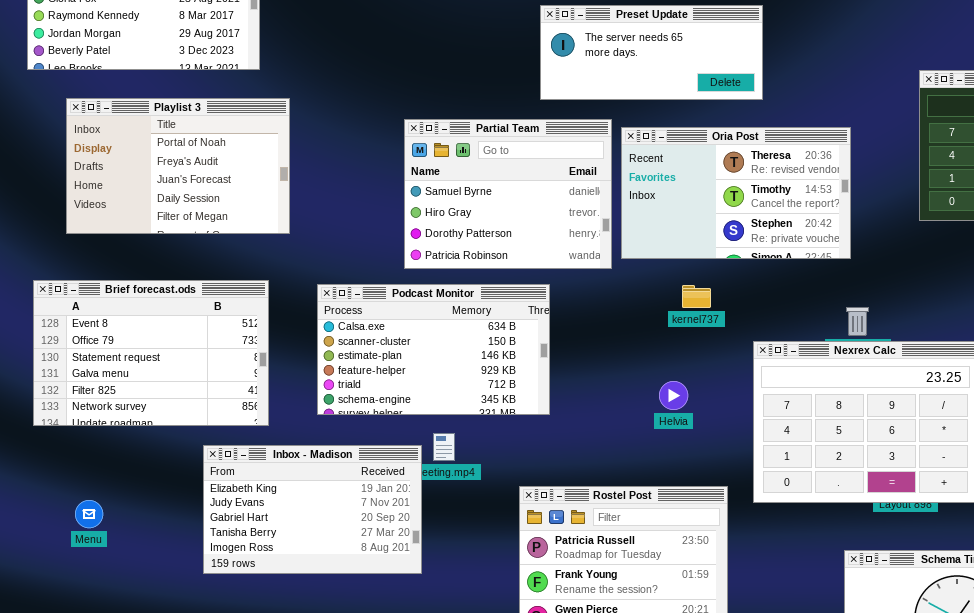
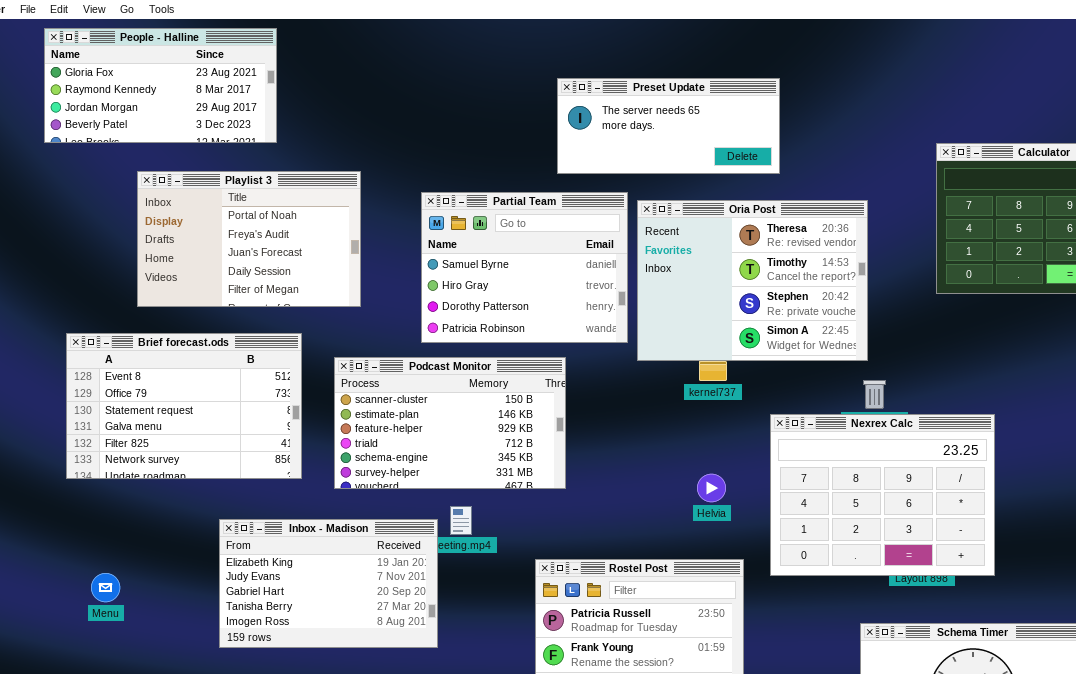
Playlist 3: [66,98,290,234] -> [137,171,361,307], moved
Oria Post: [621,127,851,259] -> [637,200,868,361], resized
Brief forecast.ods: [33,280,269,426] -> [66,333,302,479], moved
Podcast Monitor: [317,284,550,415] -> [334,357,566,489], scrolled down 1 row
Helvia: [659,381,688,410] -> [697,474,726,502], moved

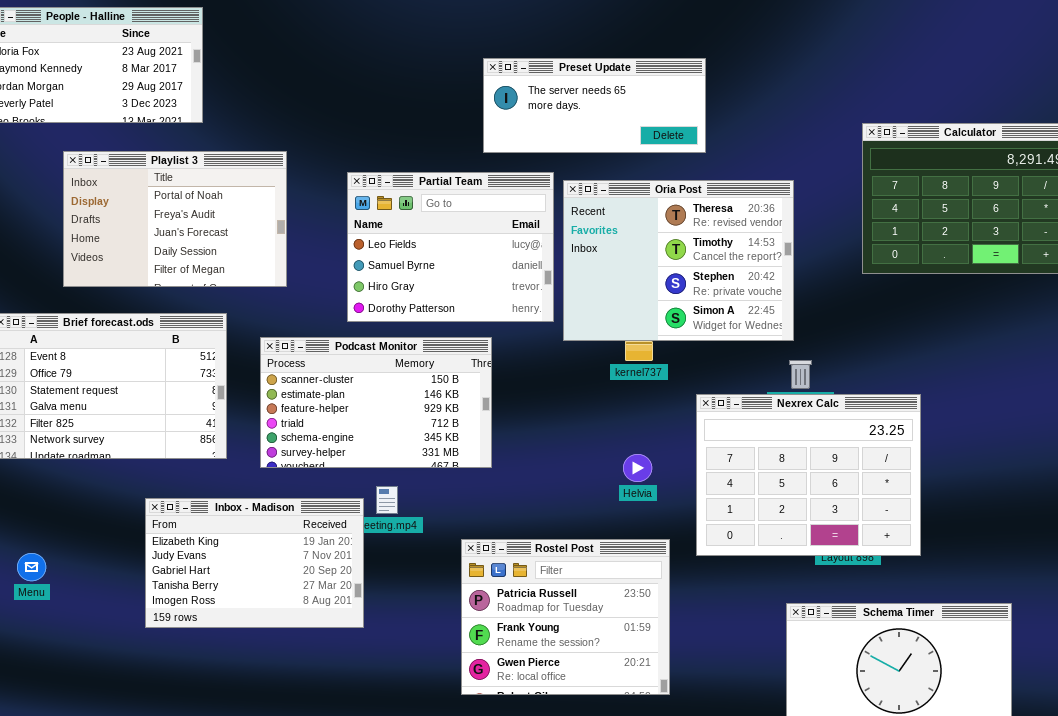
Partial Team: [421,192,628,343] -> [347,172,554,322], scrolled up 1 row

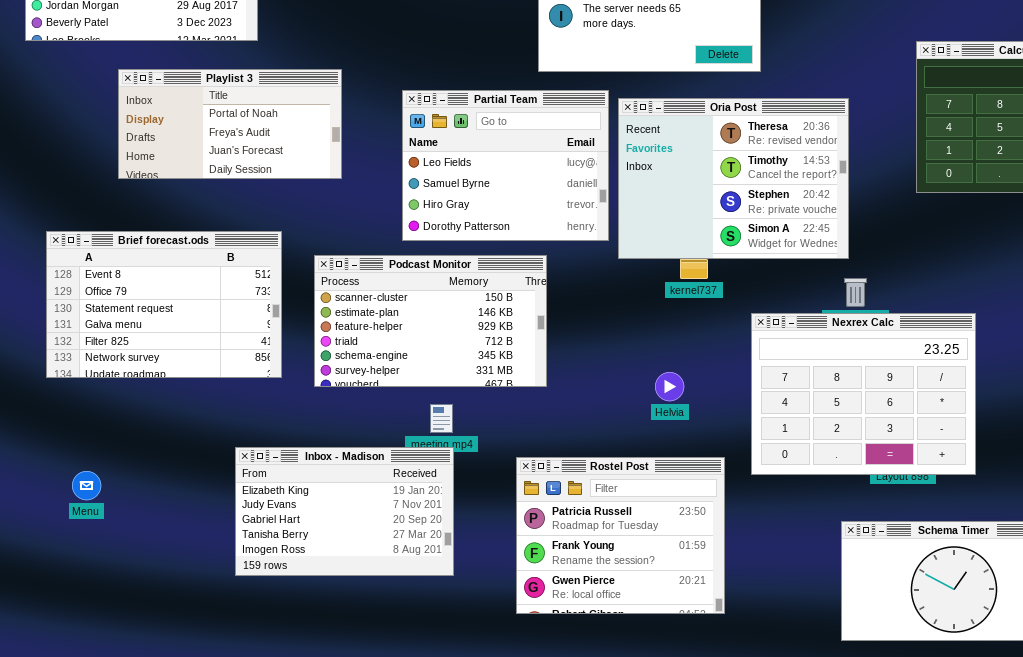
Playlist 3: [63,151,287,287] -> [118,69,342,179], resized
Helvia: [623,454,652,482] -> [655,372,684,401], moved
Inbox - Madison: [145,498,364,628] -> [235,447,454,576], moved

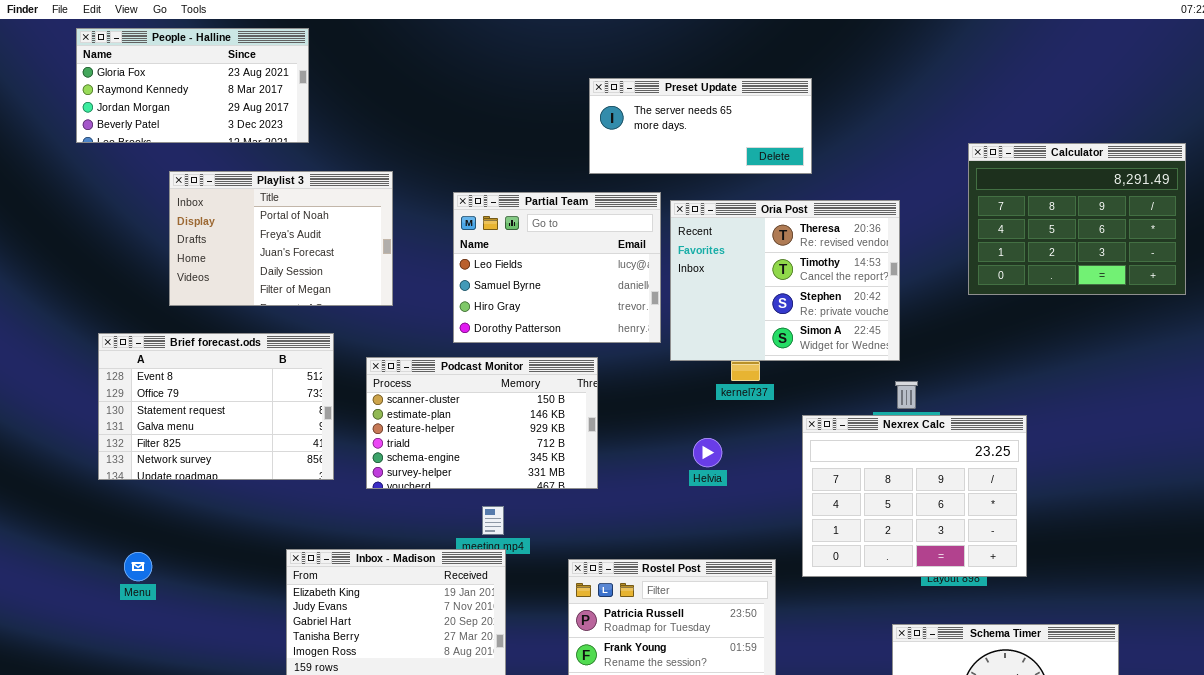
Playlist 3: [118,69,342,179] -> [169,171,393,306], resized
Helvia: [655,372,684,401] -> [693,438,722,467], moved
Menu: [72,471,101,500] -> [124,552,152,581], moved

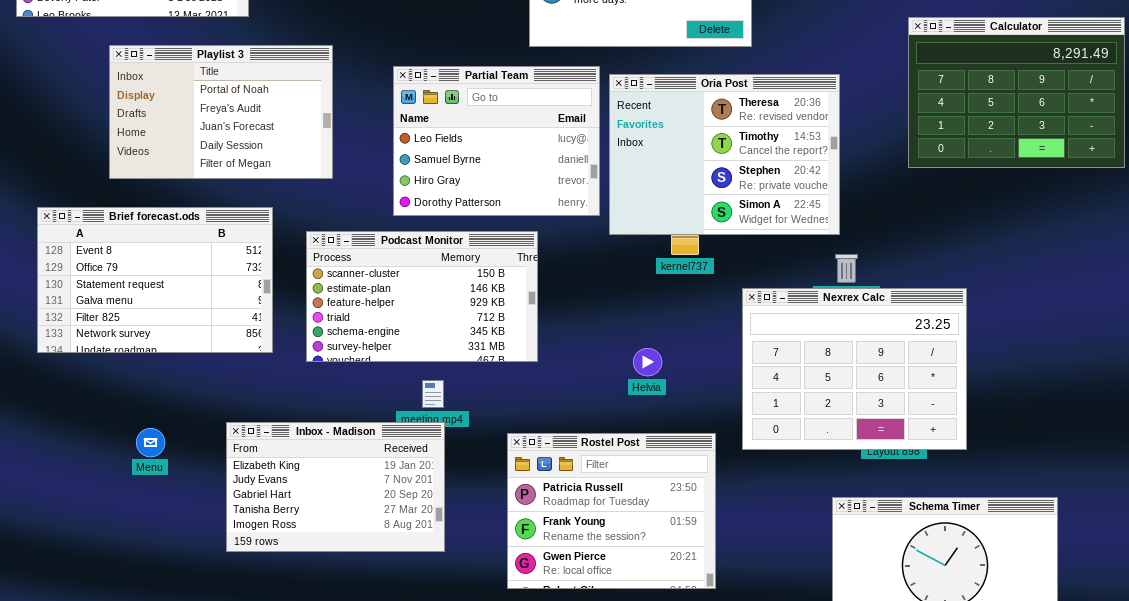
Helvia: [693,438,722,467] -> [633,348,662,376], moved
Menu: [124,552,152,581] -> [136,428,165,457], moved

